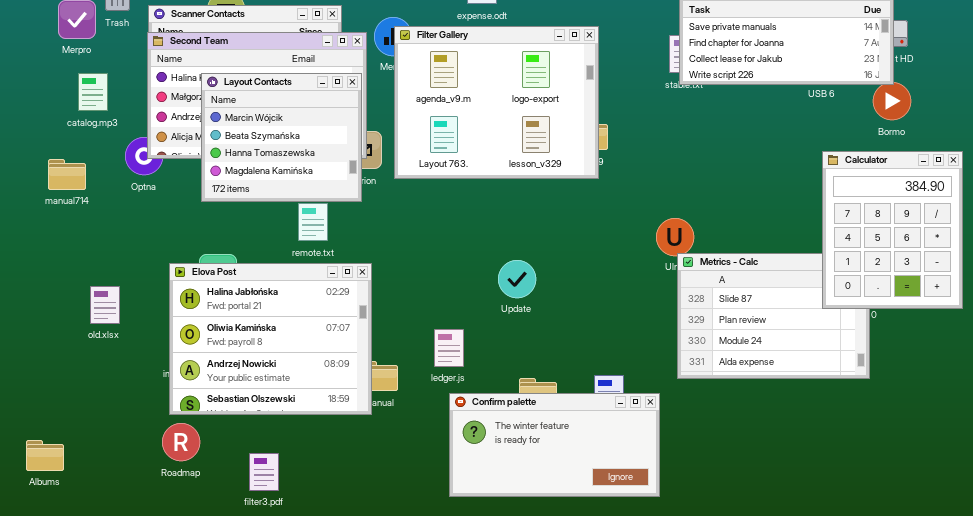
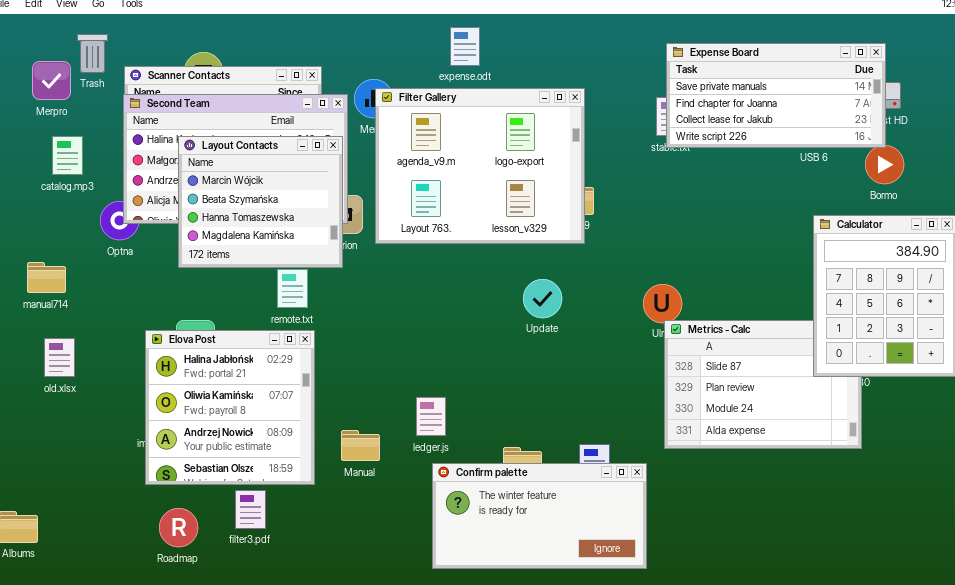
manual714: [48,159,86,190] -> [27,262,66,293], moved
Update: [498,260,536,298] -> [523,279,562,318], moved
Elova Post: [169,263,372,415] -> [145,330,315,485], resized
old.xlsx: [90,286,120,324] -> [44,338,75,377], moved
Roadmap: [162,423,200,461] -> [159,508,198,547], moved
filter3.pdf: [249,453,279,491] -> [235,490,266,529], moved

